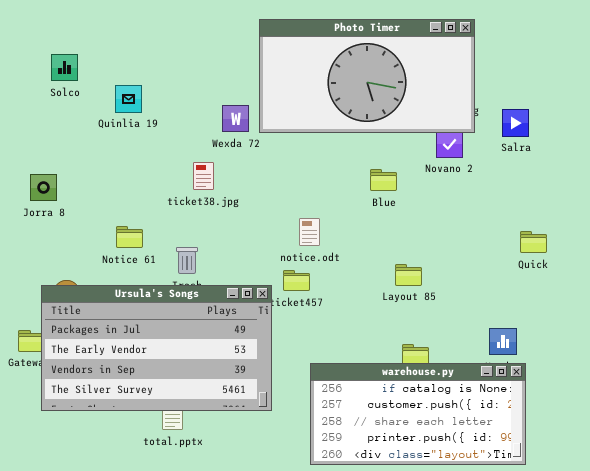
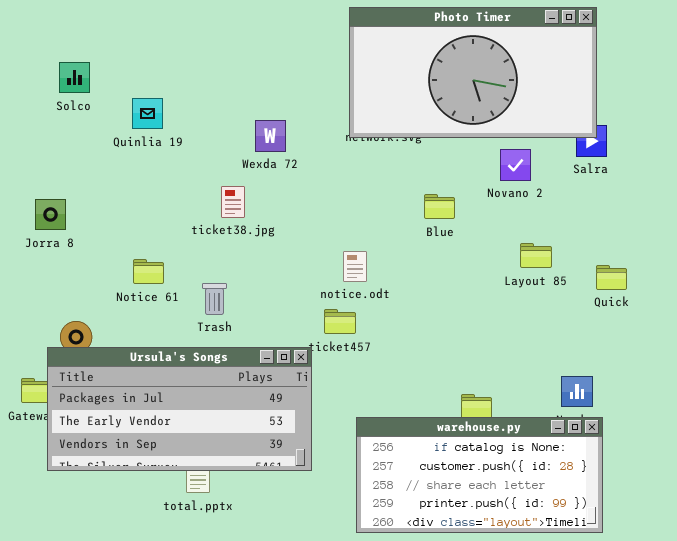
Photo Timer: [259,19,475,133] -> [349,7,597,138], moved
Layout 85: [395,264,422,286] -> [520,243,552,268], moved
Ursula's Songs: [41,285,272,411] -> [47,347,312,471], resized

